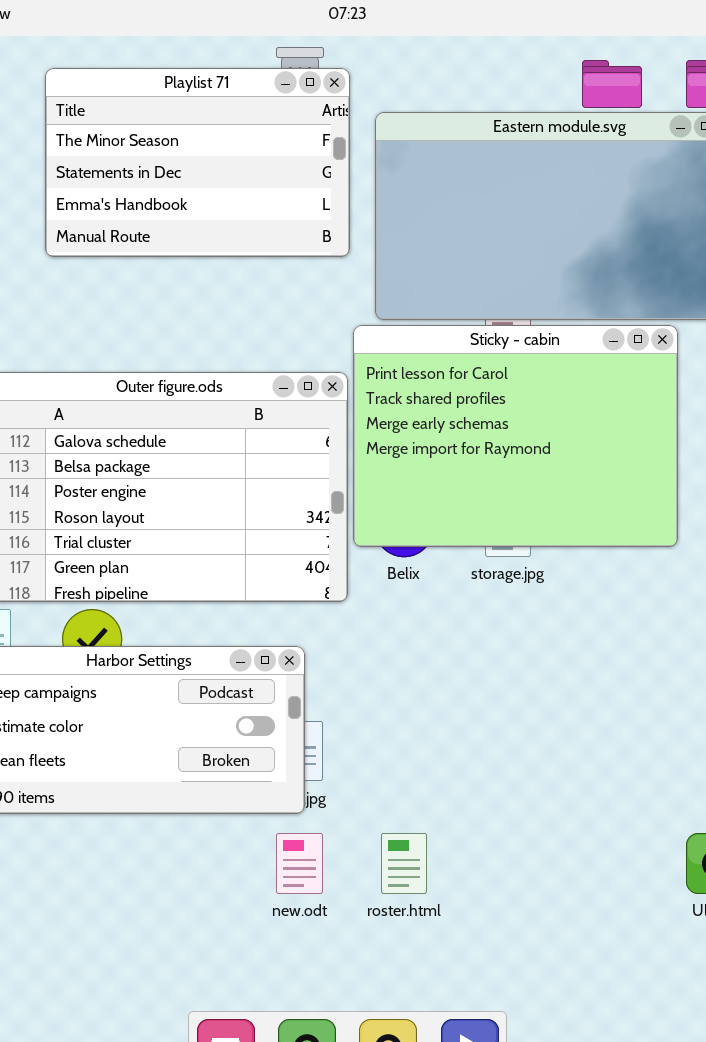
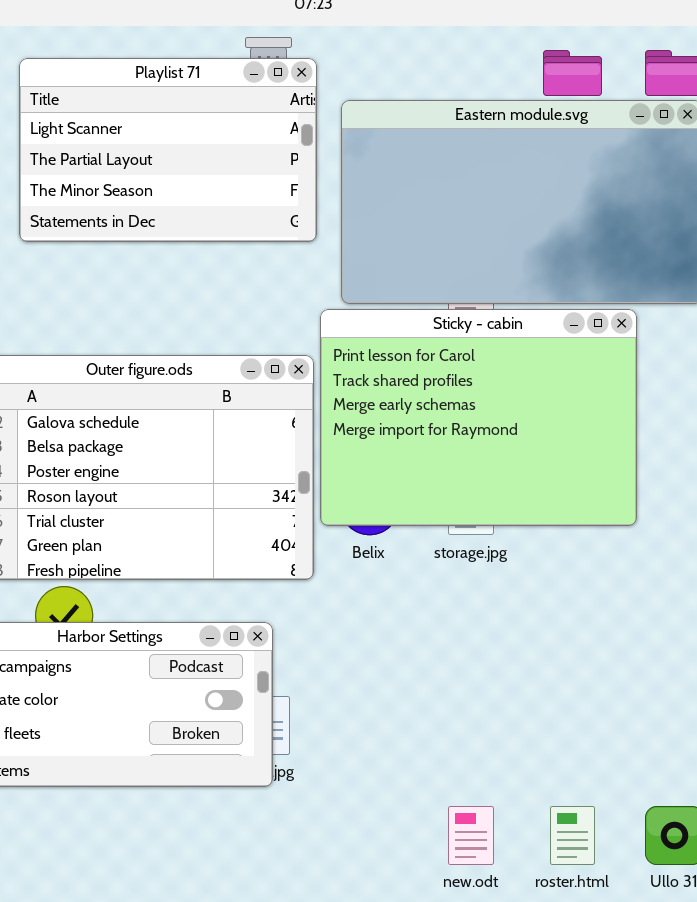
Playlist 71: [45,68,350,257] -> [19,58,317,242], scrolled up 2 rows
new.odt: [276,833,323,894] -> [448,806,494,865], moved
roster.html: [381,833,427,894] -> [550,806,595,865], moved

